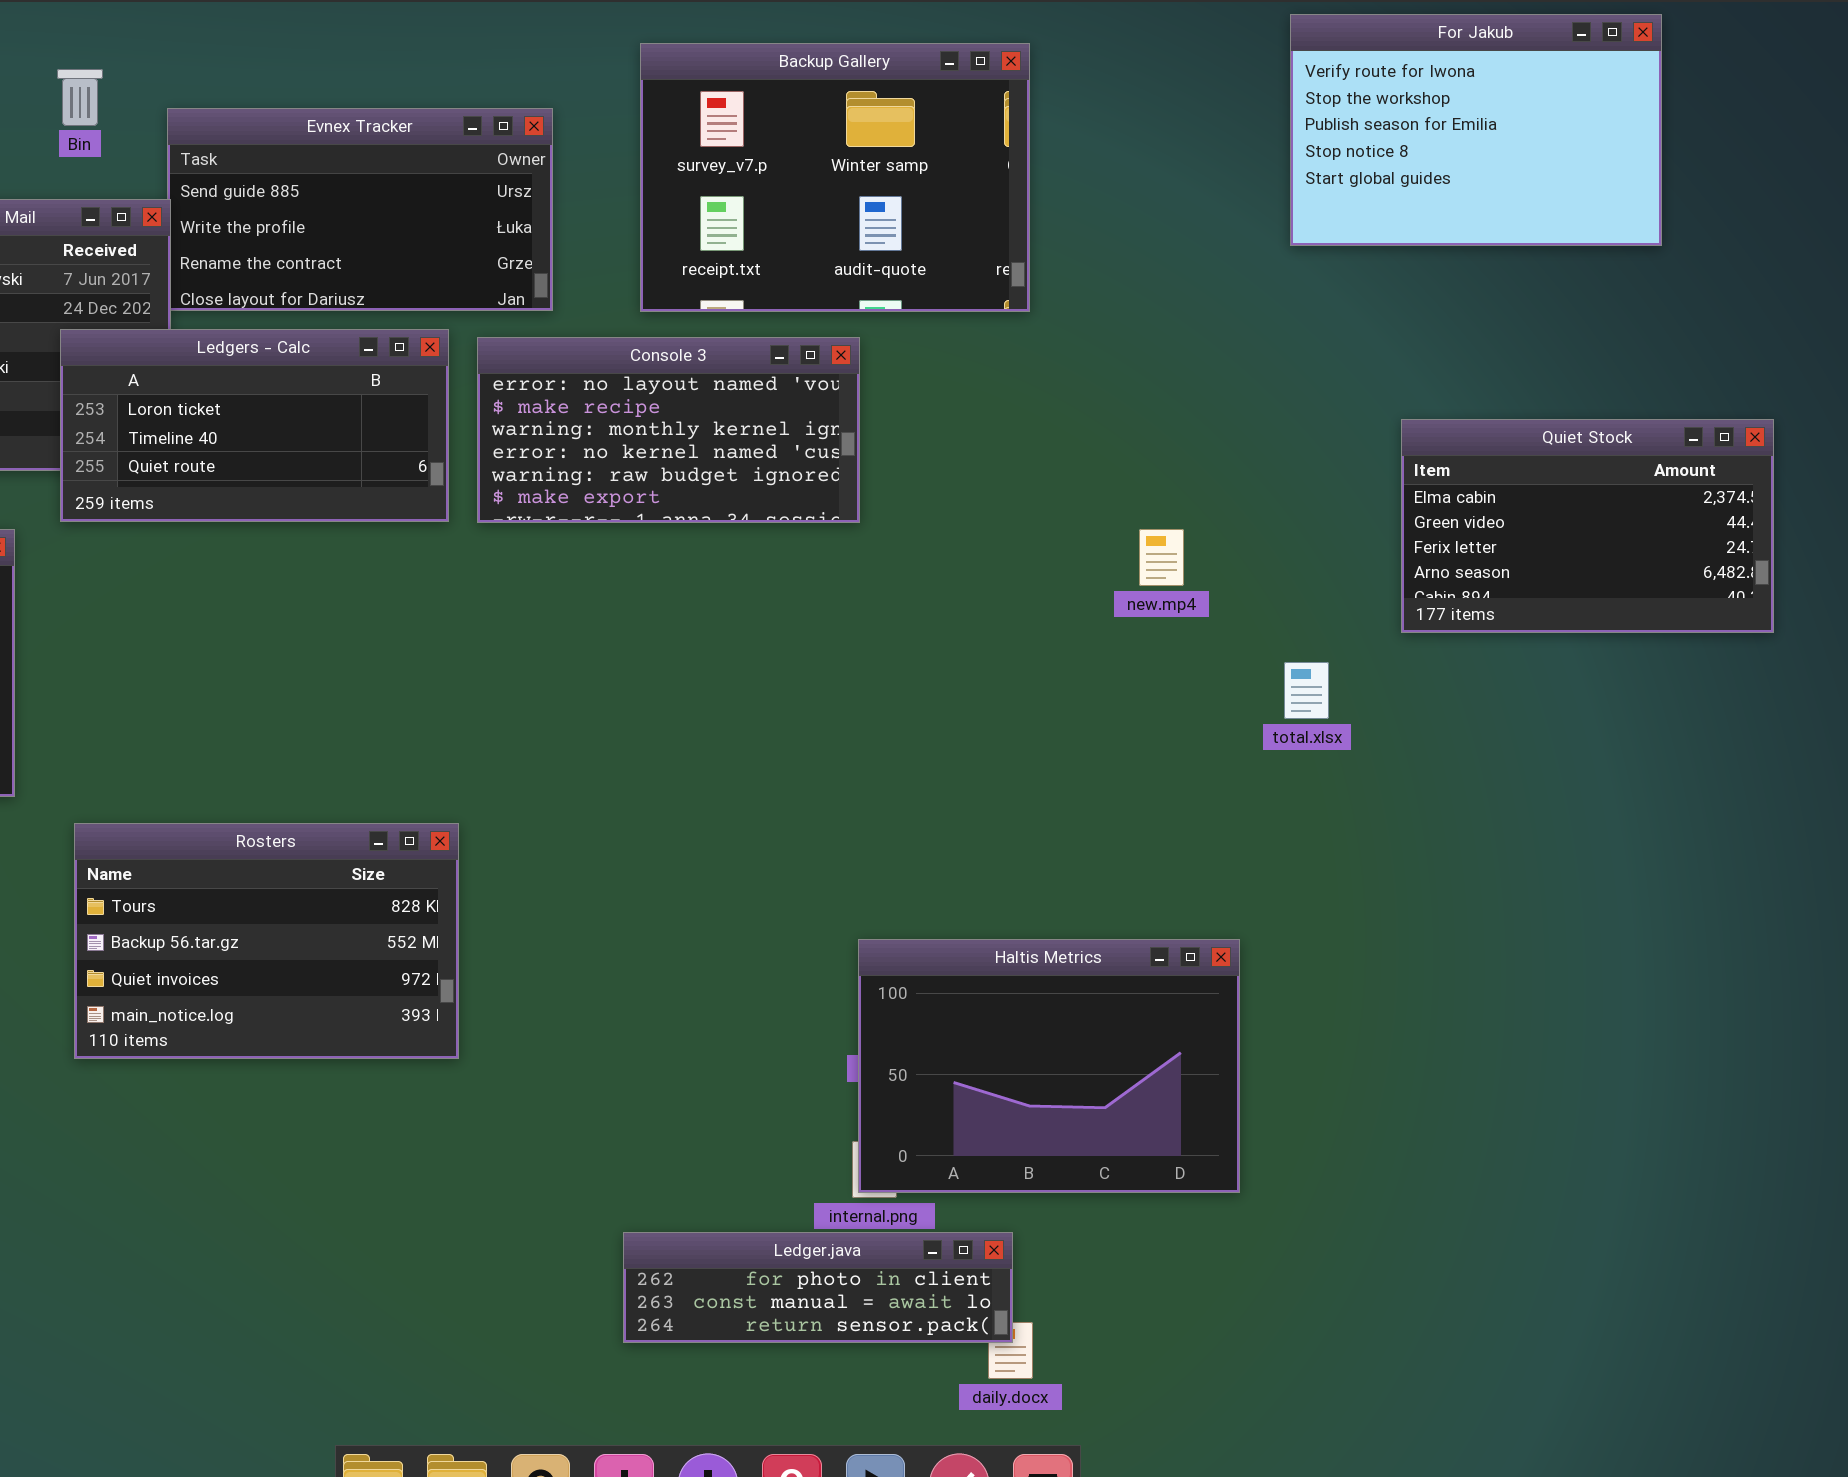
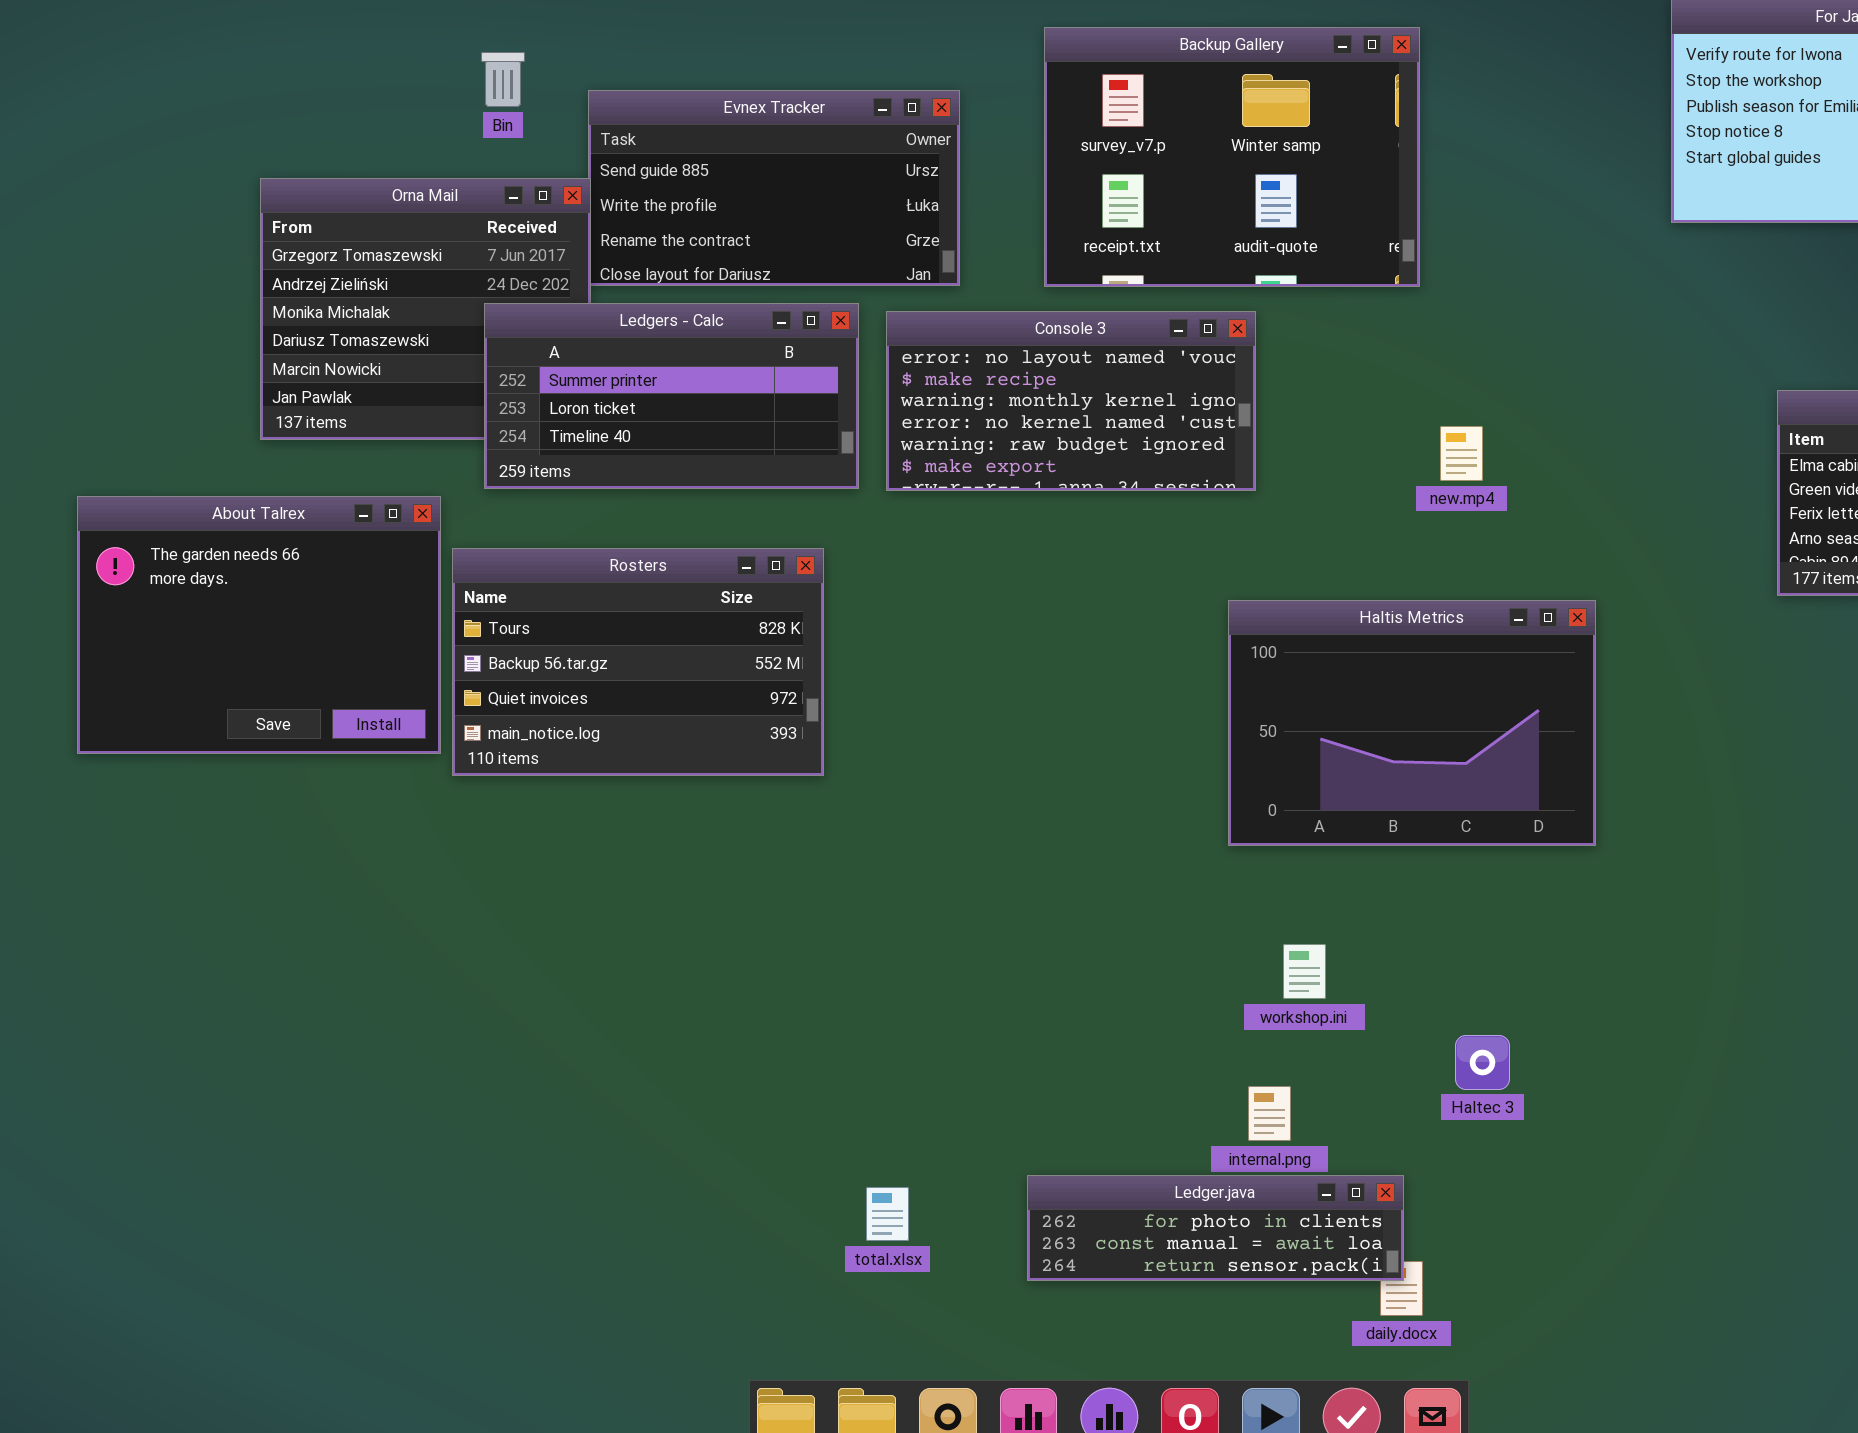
Ledgers - Calc: [60,329,449,522] -> [484,303,859,489], scrolled up 1 row
new.mp4: [1139,529,1184,586] -> [1440,426,1483,481], moved
total.xlsx: [1284,662,1329,719] -> [866,1187,909,1241], moved
Rosters: [74,823,459,1059] -> [452,548,824,776], moved
Haltis Metrics: [858,939,1240,1193] -> [1228,600,1596,846], moved

